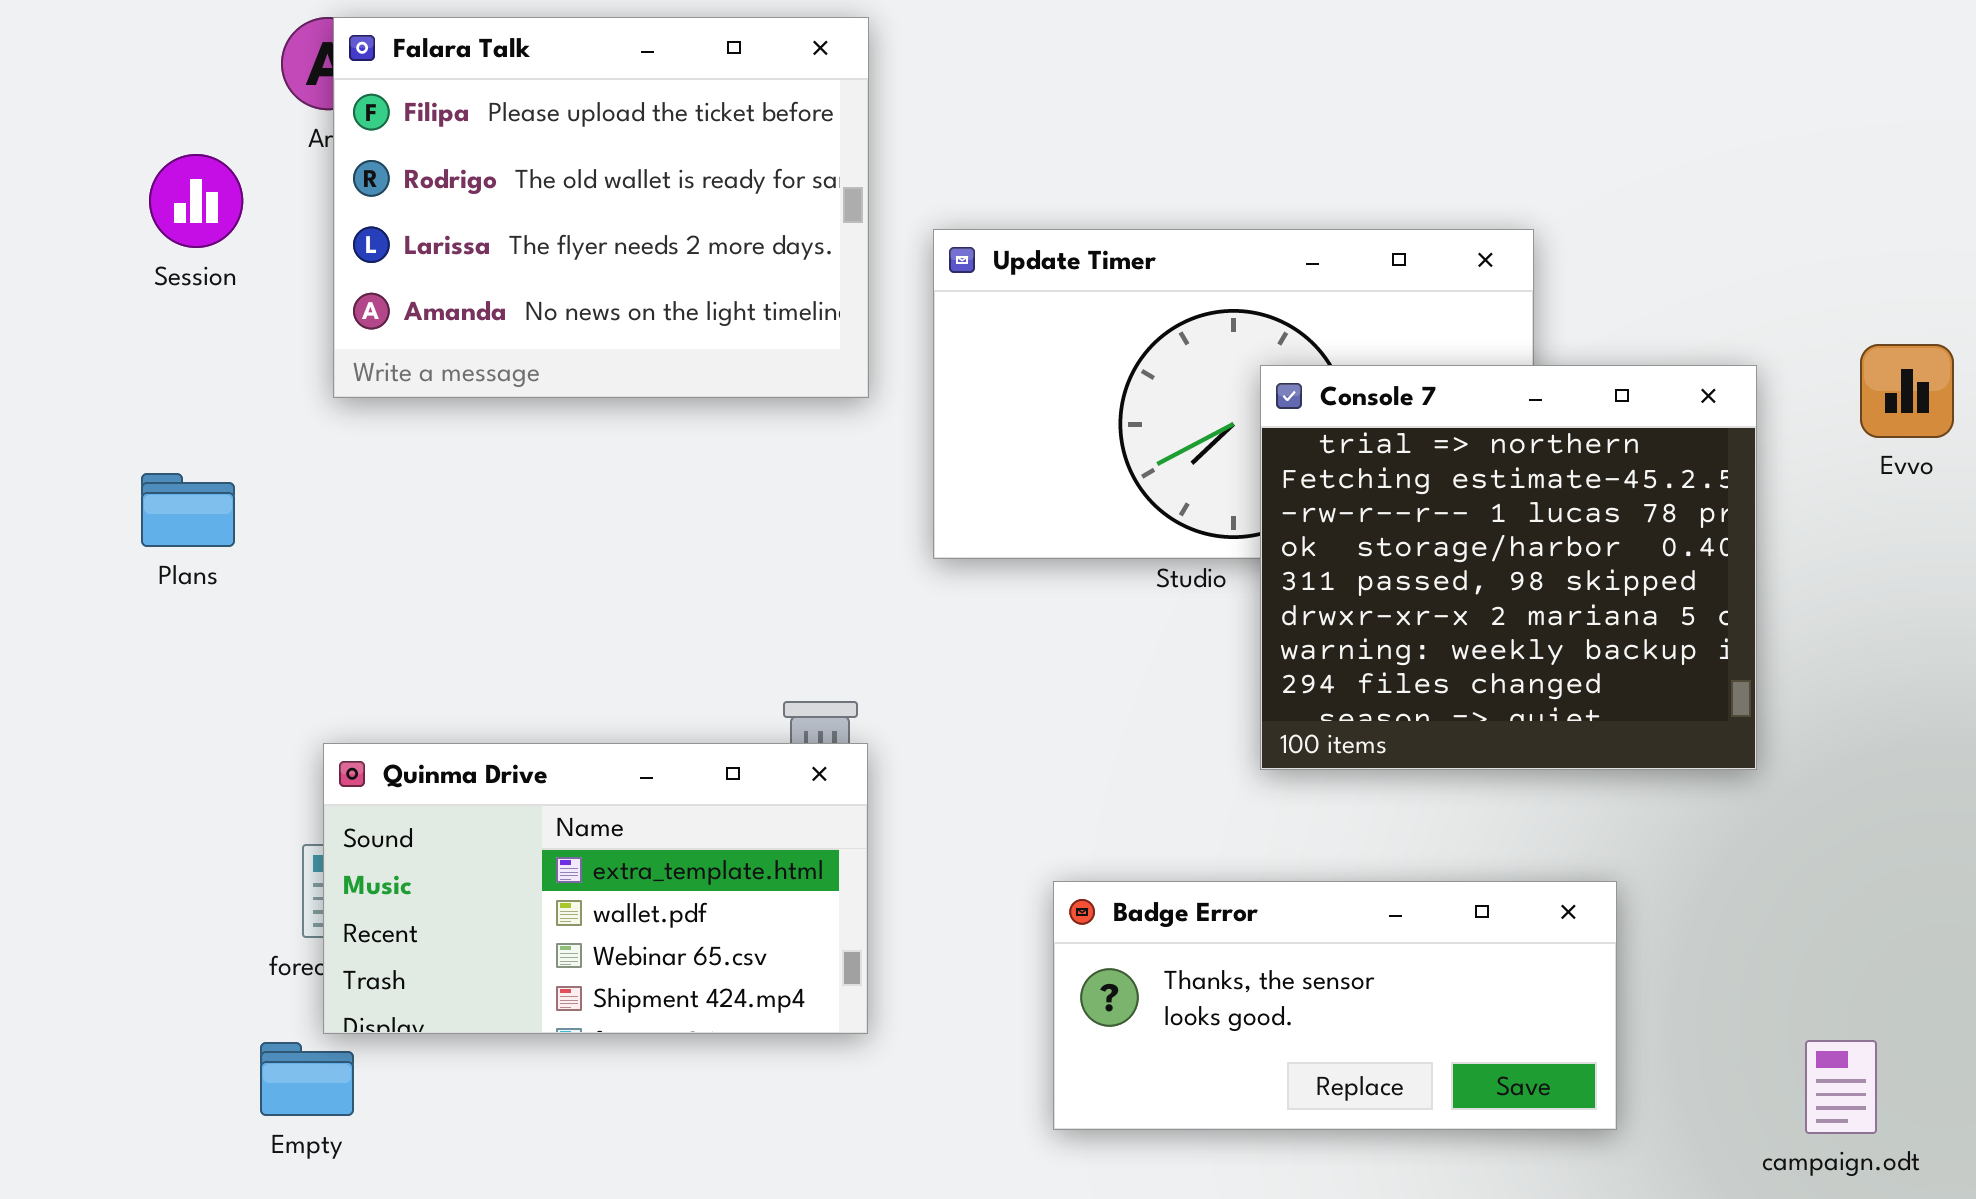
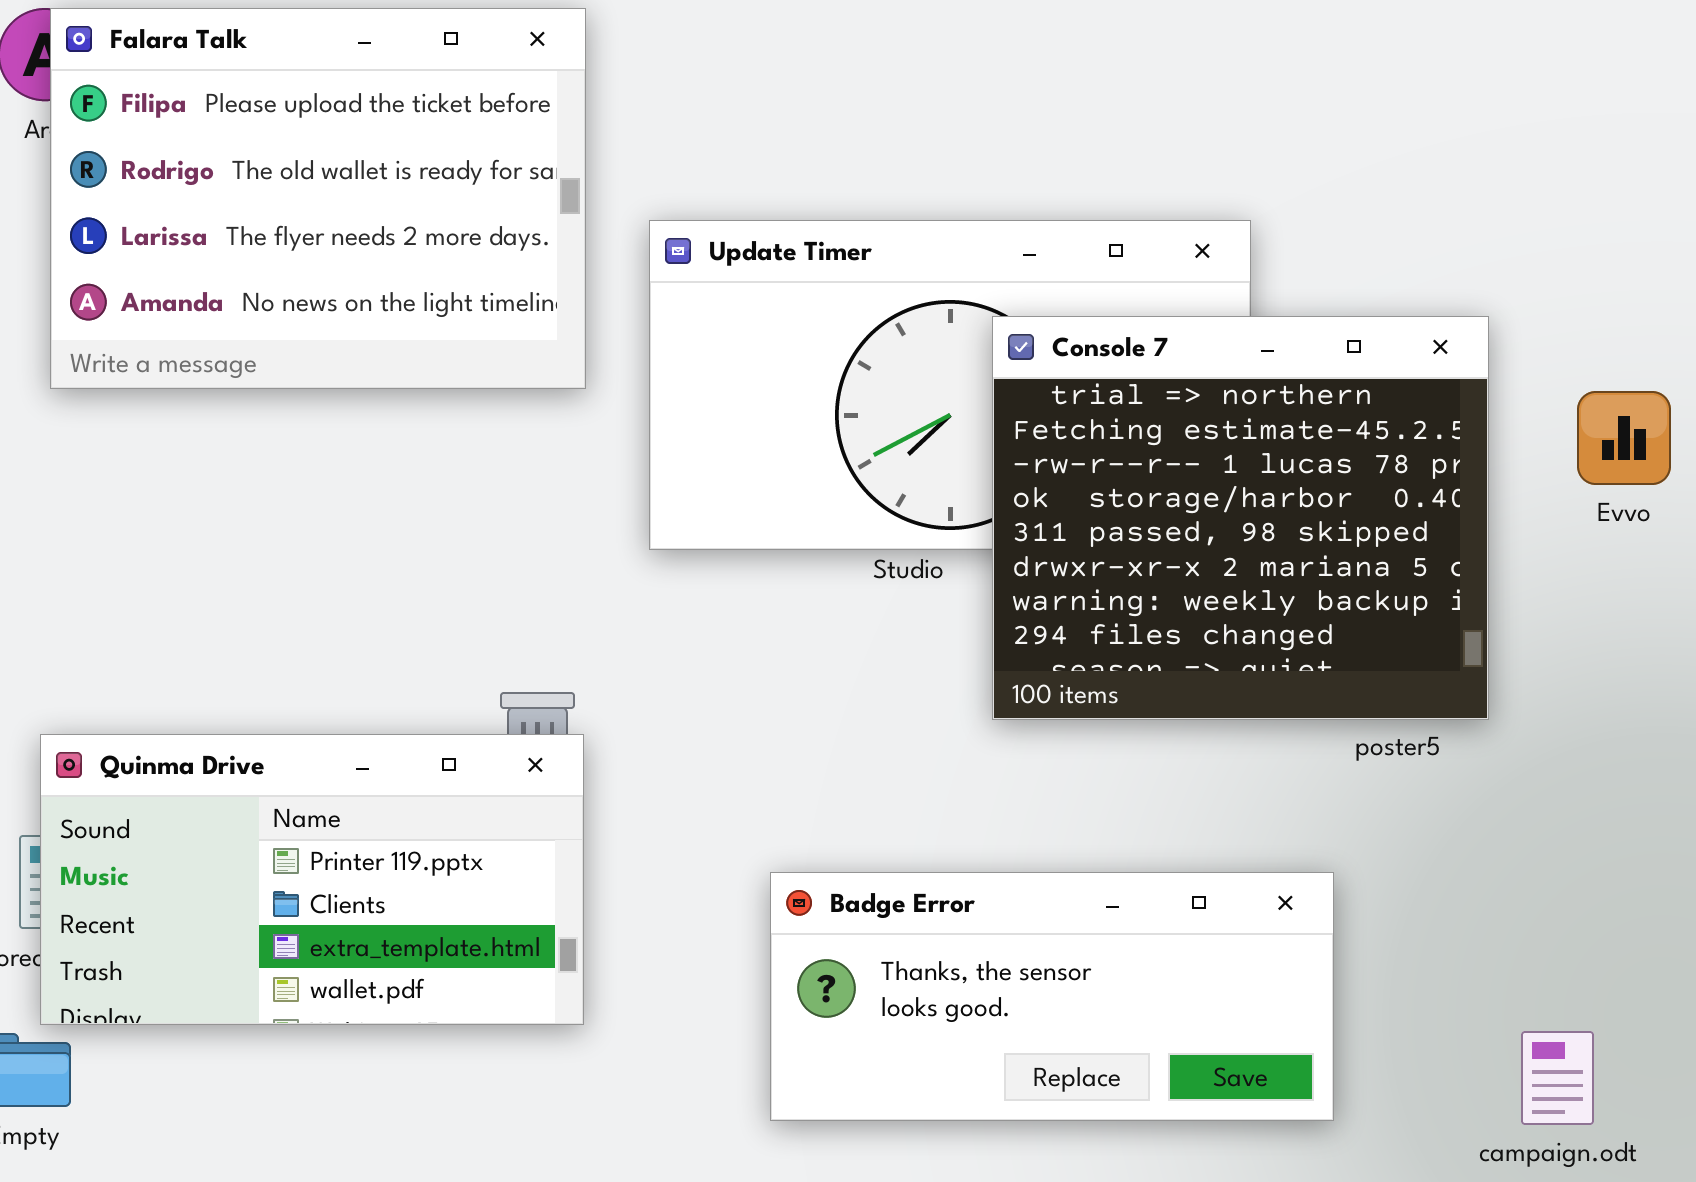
Evvo: [1860,344,1954,438] -> [1577,391,1671,485], moved
Console 7: [1260,365,1757,770] -> [992,316,1489,720], moved
Quinma Drive: [323,743,868,1034] -> [40,734,584,1025], scrolled up 2 rows

